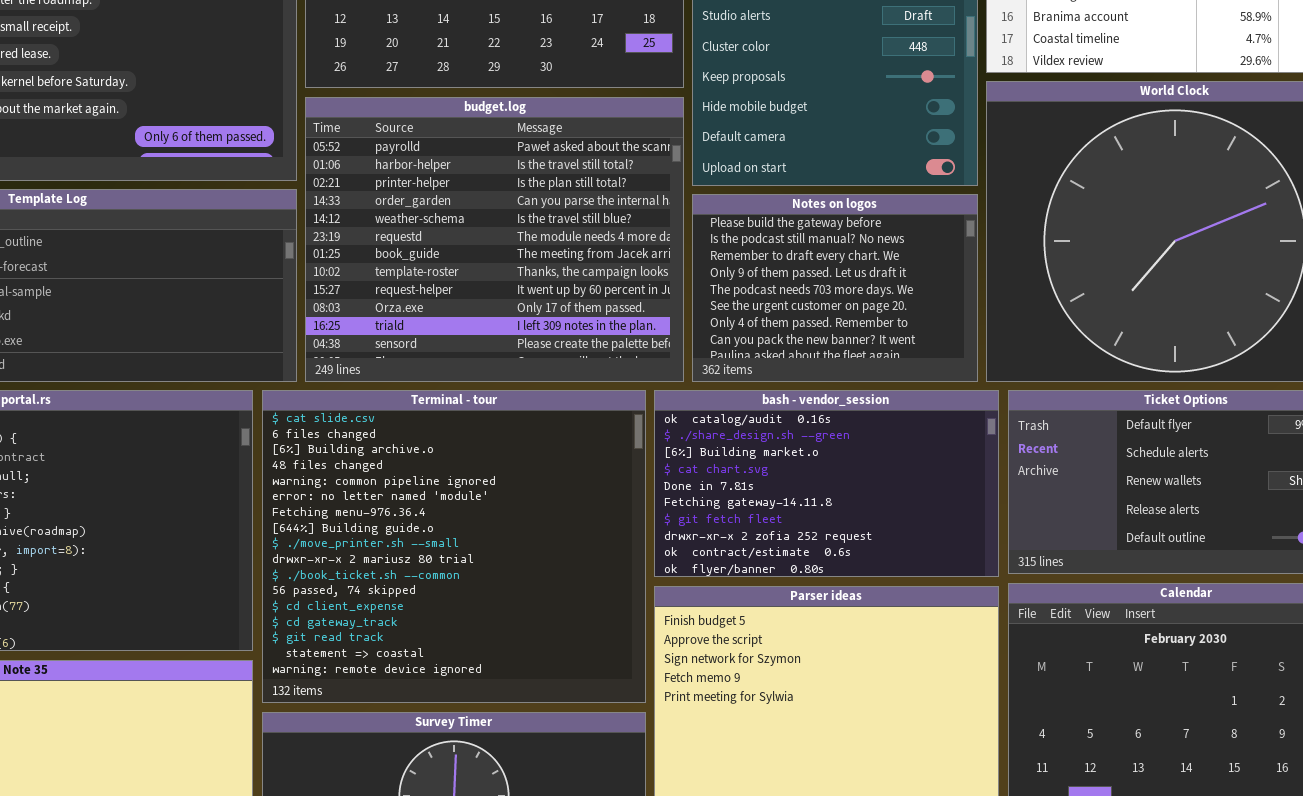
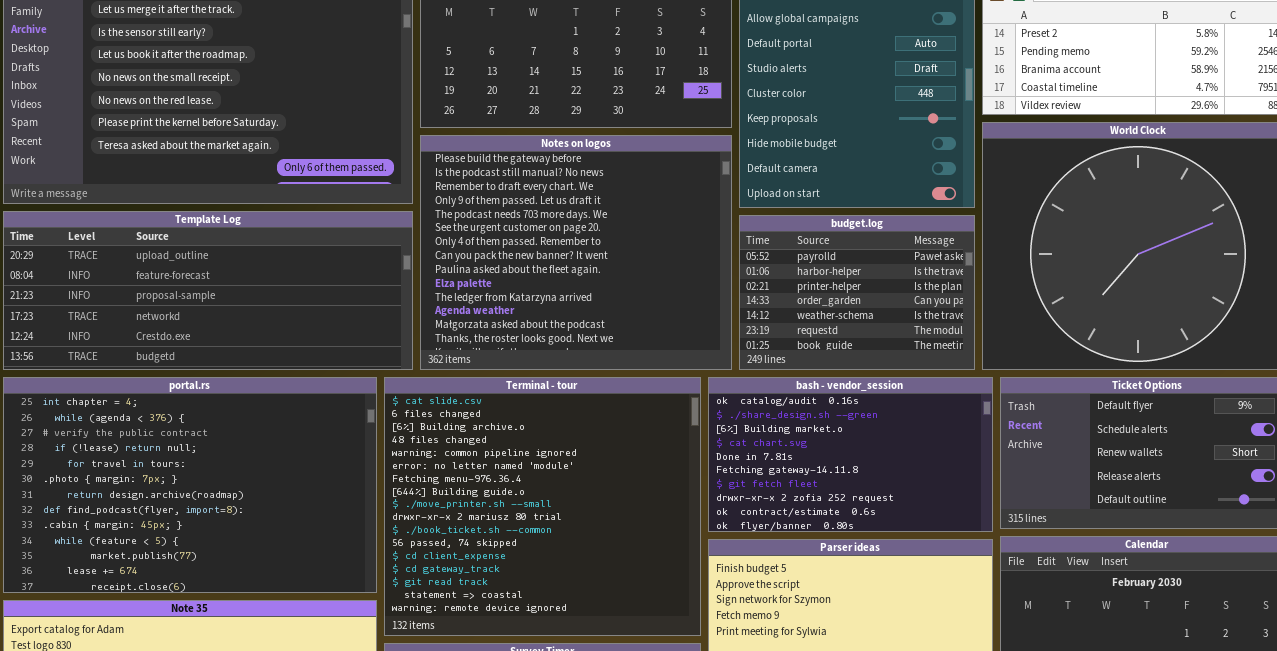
budget.log: [305,97,684,382] -> [739,215,975,370], moved, resized
Notes on logos: [692,194,978,382] -> [420,135,732,370], moved, resized

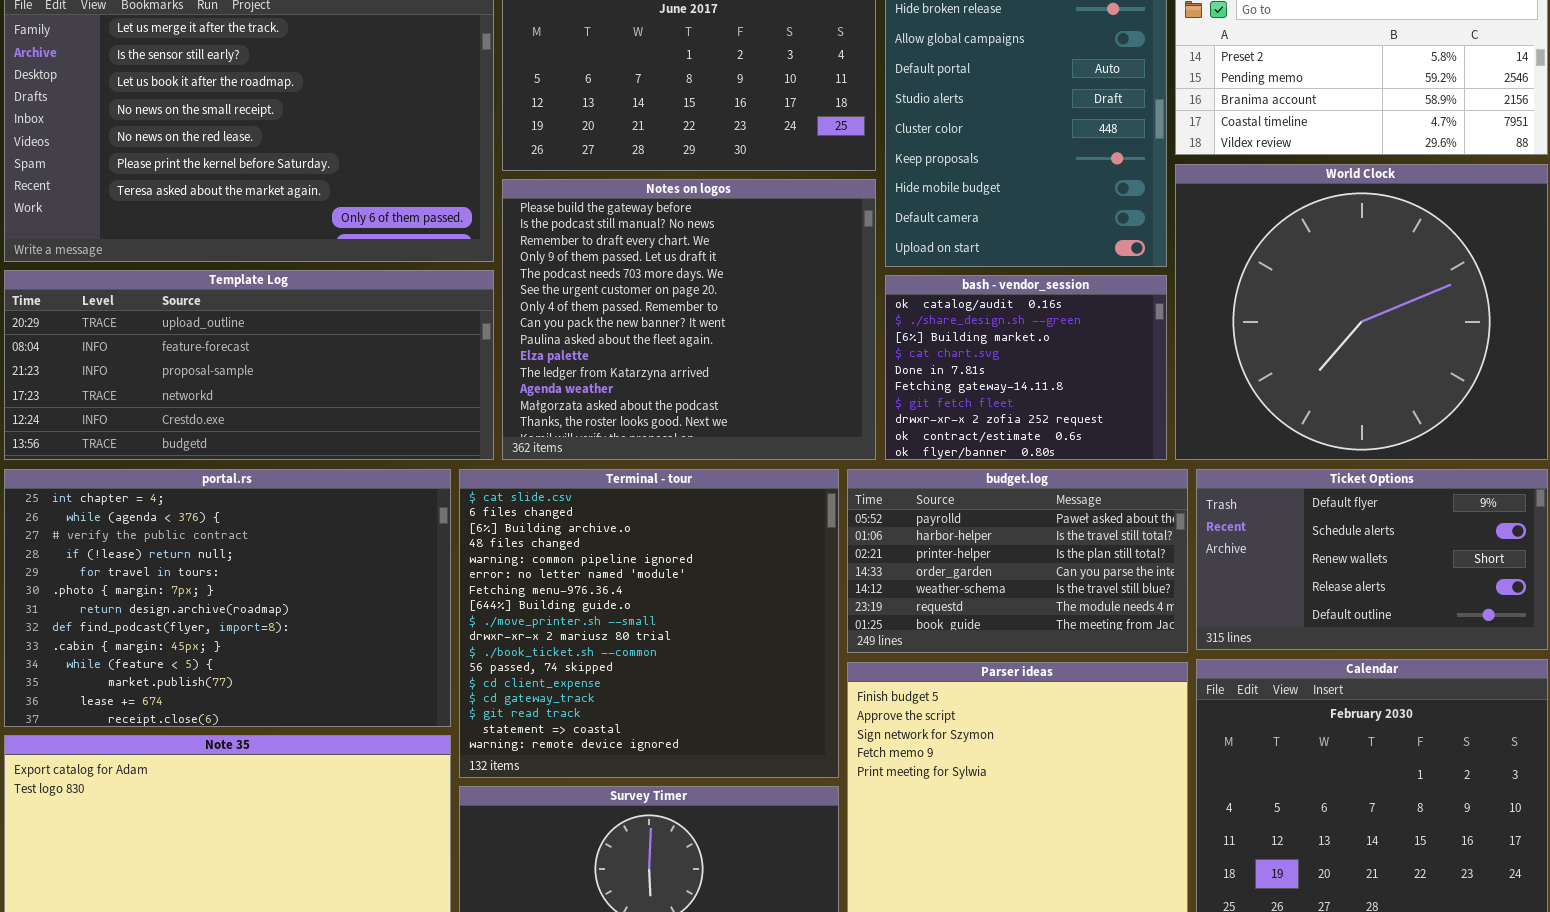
budget.log: [739,215,975,370] -> [847,469,1188,653], moved, resized
bash - vendor_session: [708,377,993,532] -> [885,275,1167,460], moved, resized

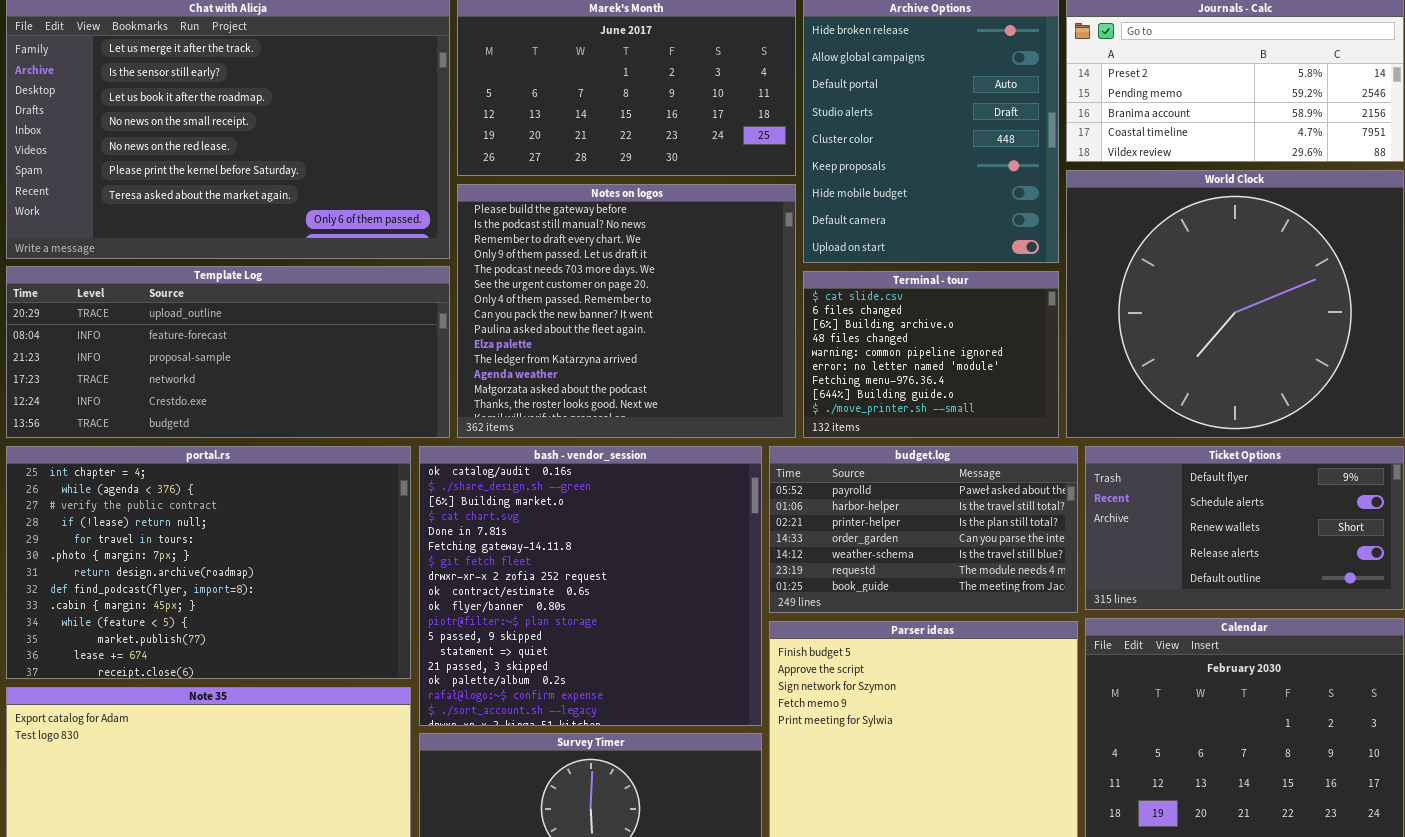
bash - vendor_session: [885,275,1167,460] -> [419,446,762,726], moved, resized
Terminal - tour: [459,469,839,778] -> [803,271,1059,438], moved, resized

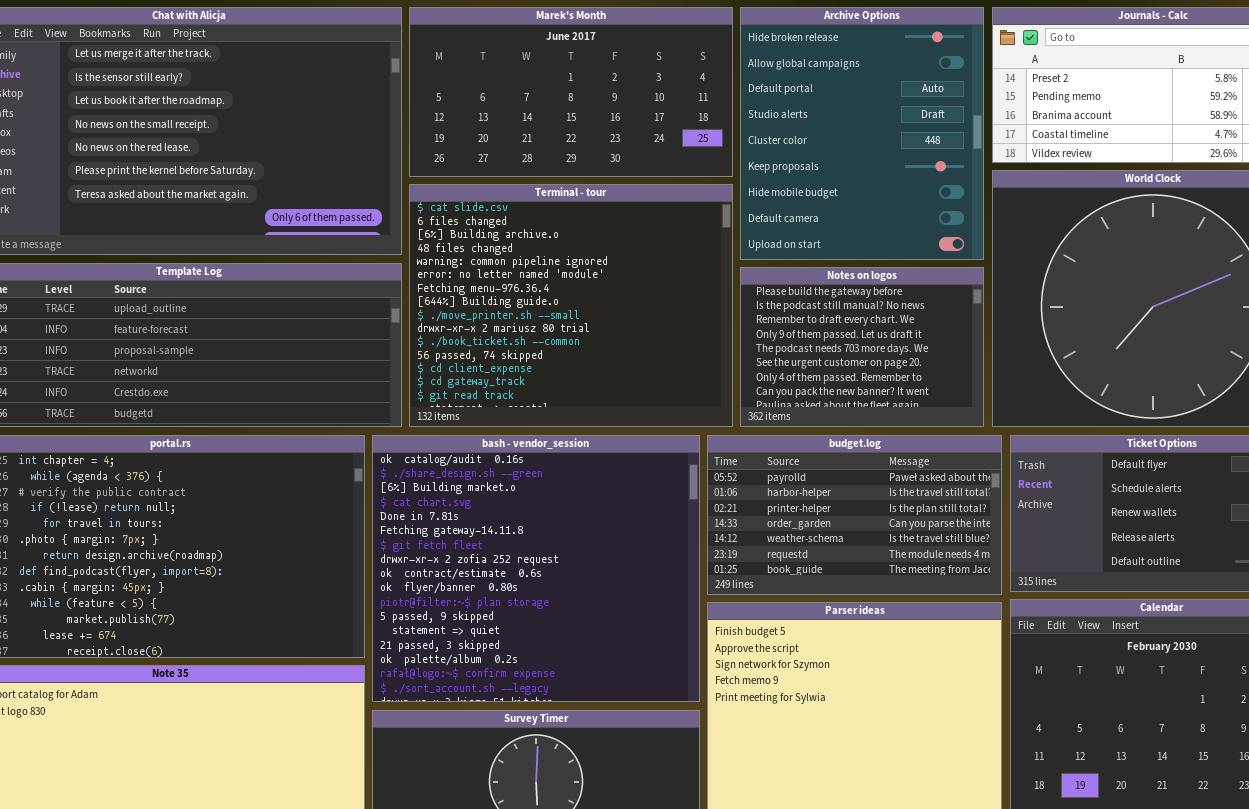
Notes on logos: [457,184,796,438] -> [740,267,984,427], moved, resized
Terminal - tour: [803,271,1059,438] -> [409,184,733,427], moved, resized

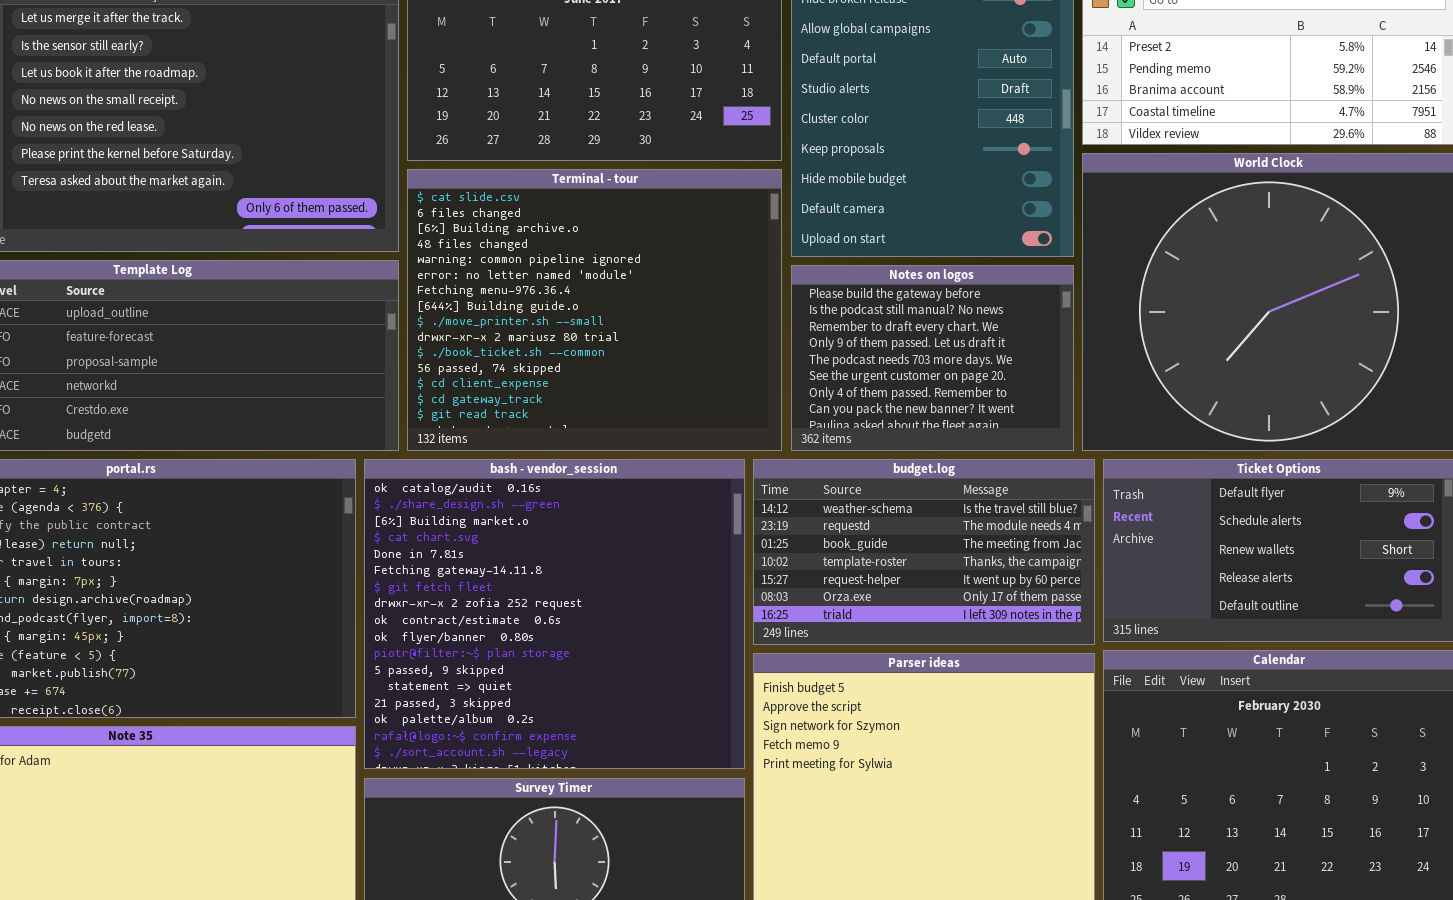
budget.log: [707,435,1002,595] -> [753,459,1095,645], scrolled down 4 rows

